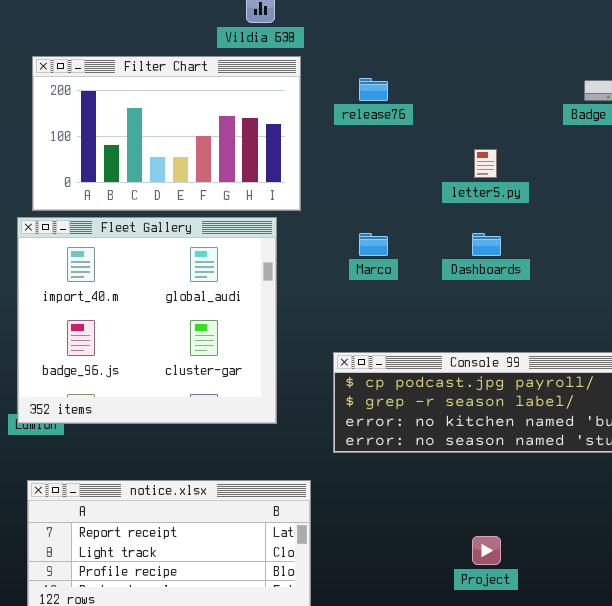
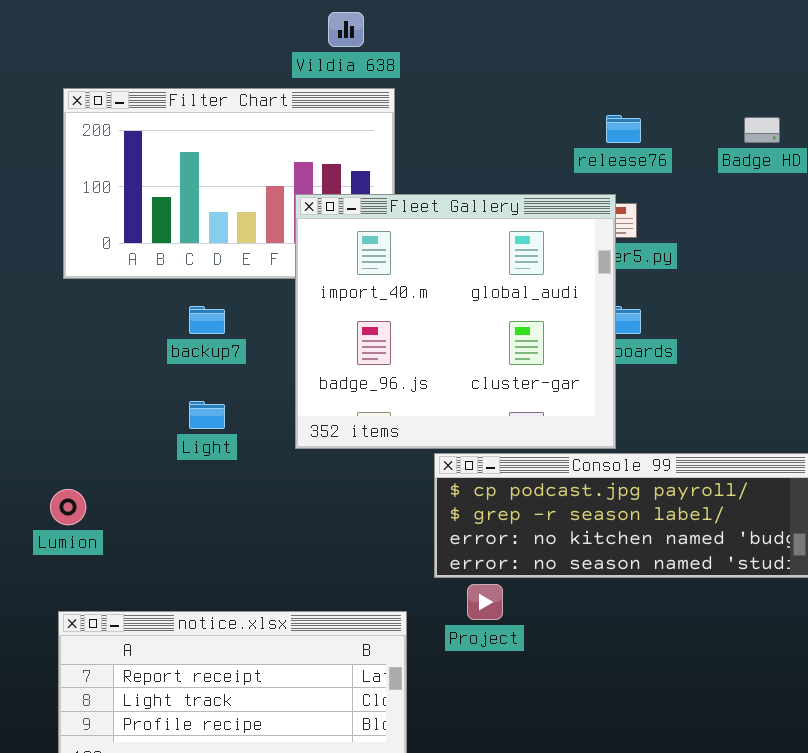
release76: [359,78,388,101] -> [606,115,641,143], moved
Fleet Gallery: [17,217,277,424] -> [295,194,616,449], moved
Project: [472,536,501,565] -> [467,584,503,620], moved

